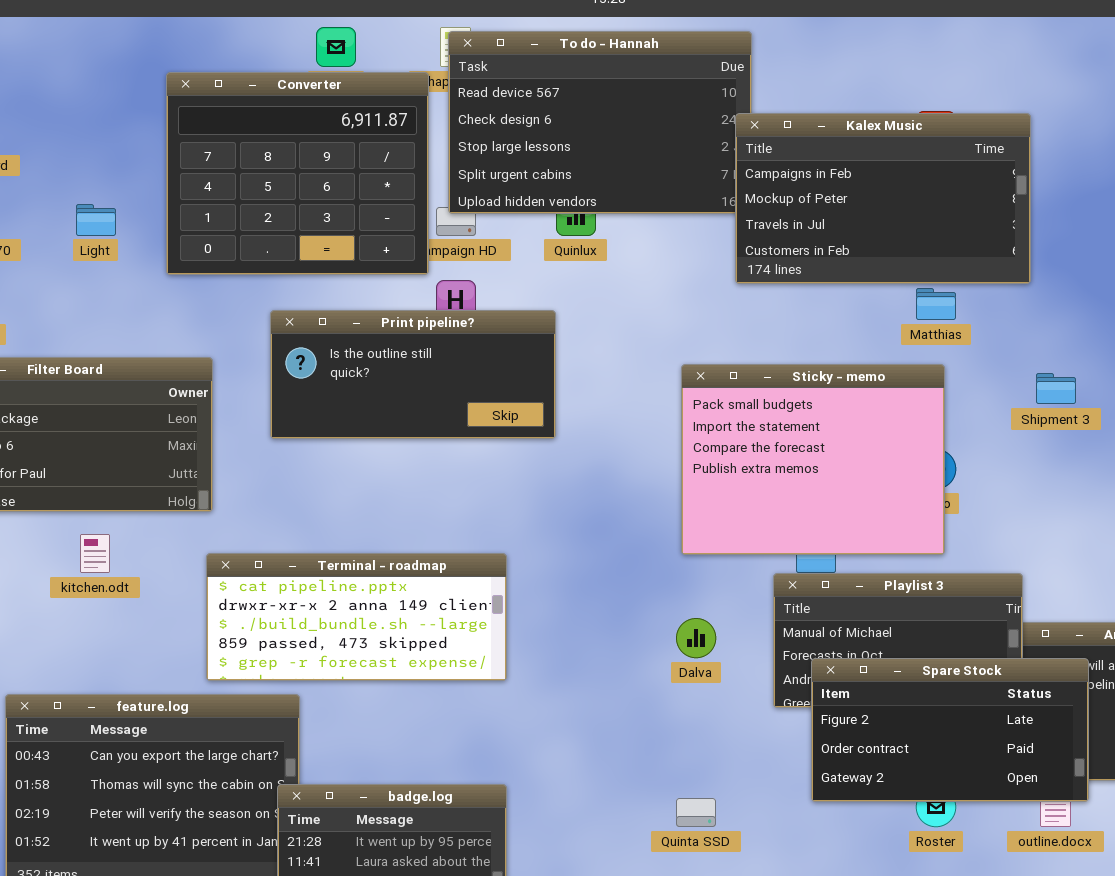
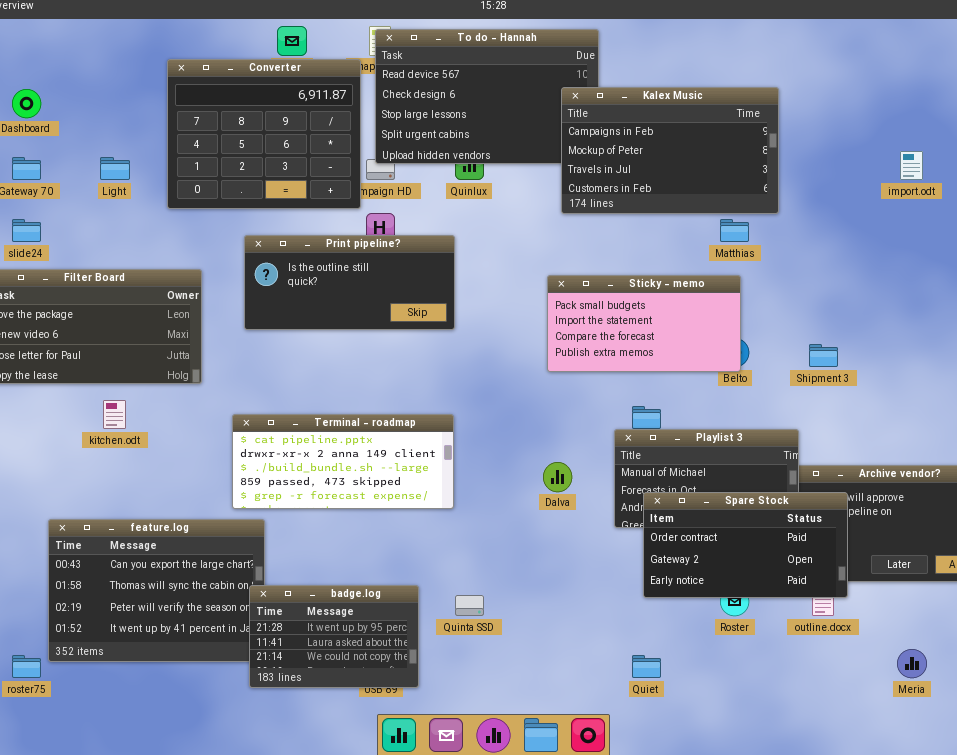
Kalex Music: [735,113,1031,284] -> [561,87,779,214], moved
Sticky - memo: [681,364,945,555] -> [547,275,741,372], resized
Shipment 3: [1036,373,1076,404] -> [809,344,838,367], moved
Terminal - roadmap: [206,553,507,681] -> [232,414,454,509], moved
Spare Stock: [811,658,1089,802] -> [643,492,848,598], scrolled down 1 row
Quinta SSD: [676,798,716,827] -> [455,595,484,616], moved

